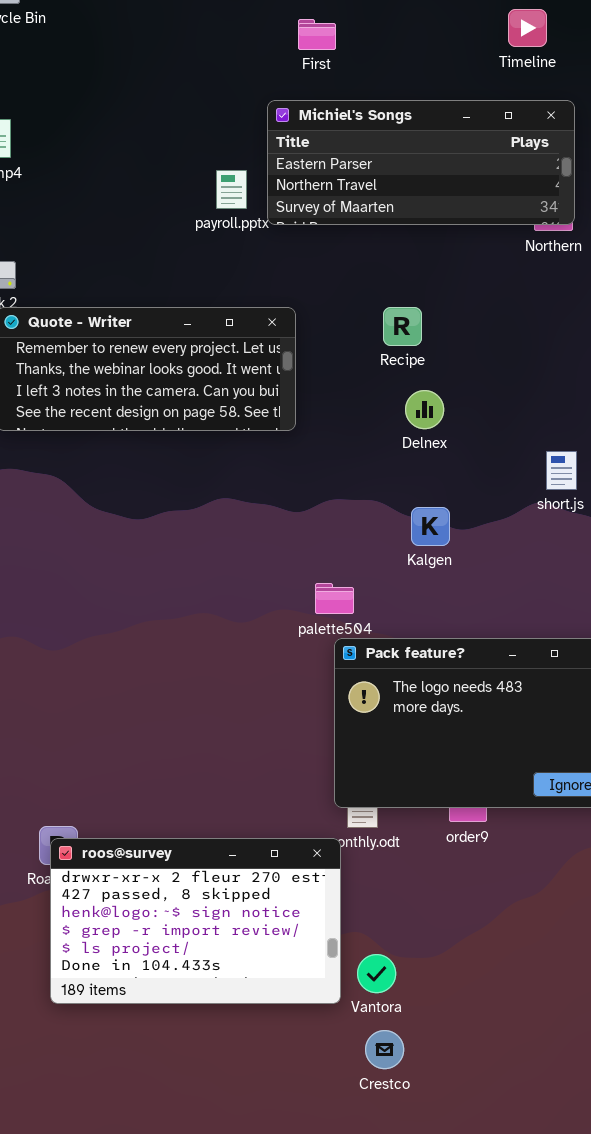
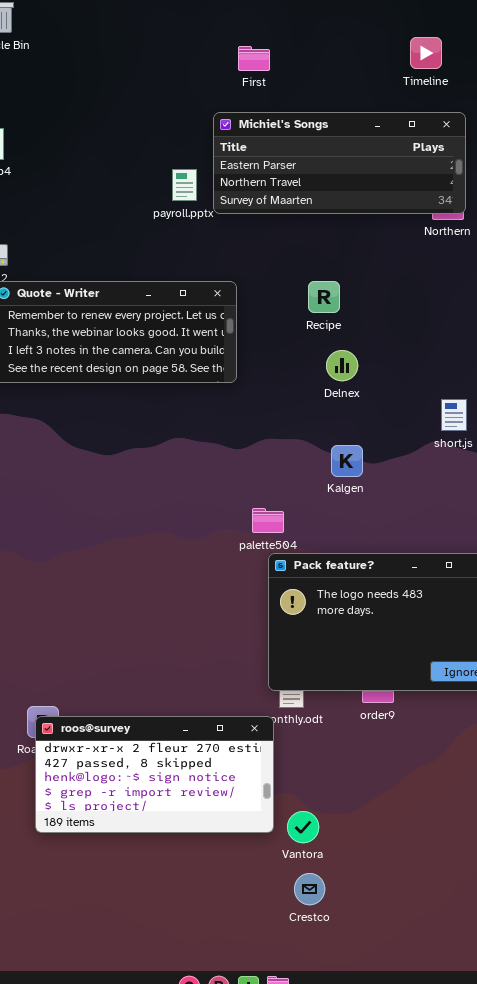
roos@survey: [50,838,341,1004] -> [35,716,274,833], resized

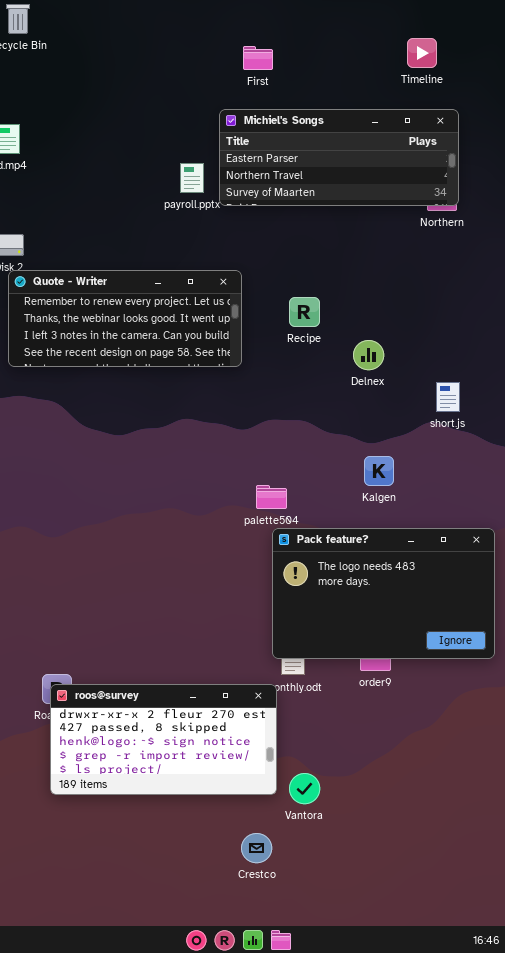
Recipe: [308,281,340,313] -> [289,297,320,327], moved
Delnex: [326,350,358,381] -> [353,340,384,370], moved
Kalgen: [331,445,363,477] -> [364,456,394,486], moved
Crestco: [294,873,325,905] -> [241,833,272,863], moved

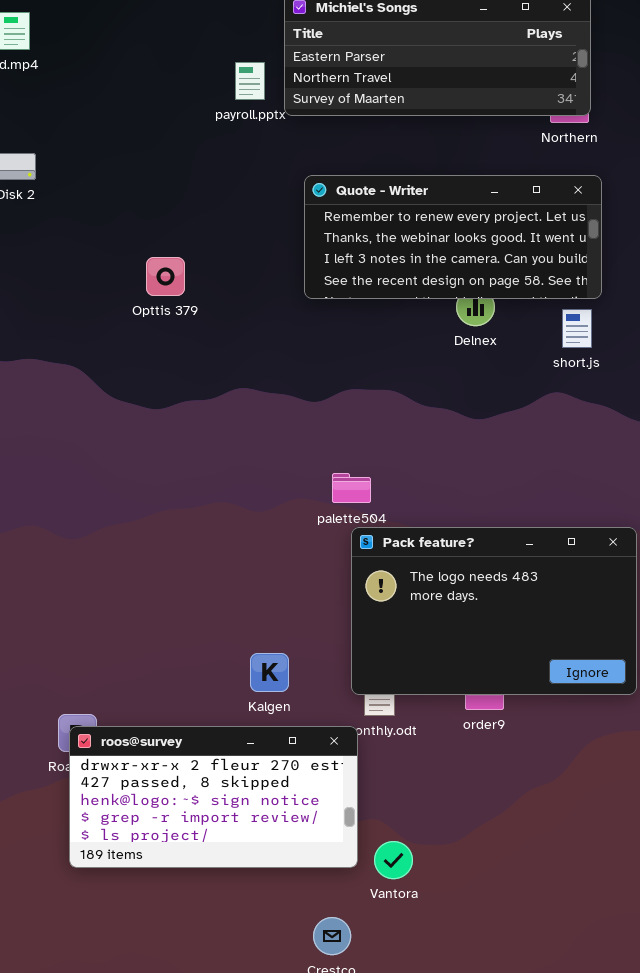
Quote - Writer: [8,270,242,367] -> [304,175,602,299], moved
short.js: [436,382,460,412] -> [562,309,592,348], moved
Kalgen: [364,456,394,486] -> [250,653,289,692], moved

